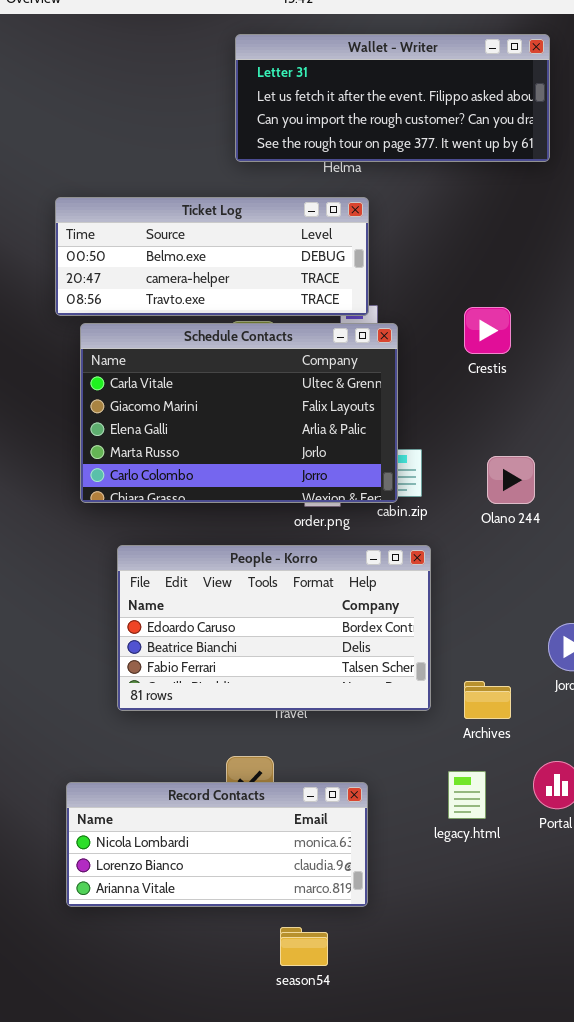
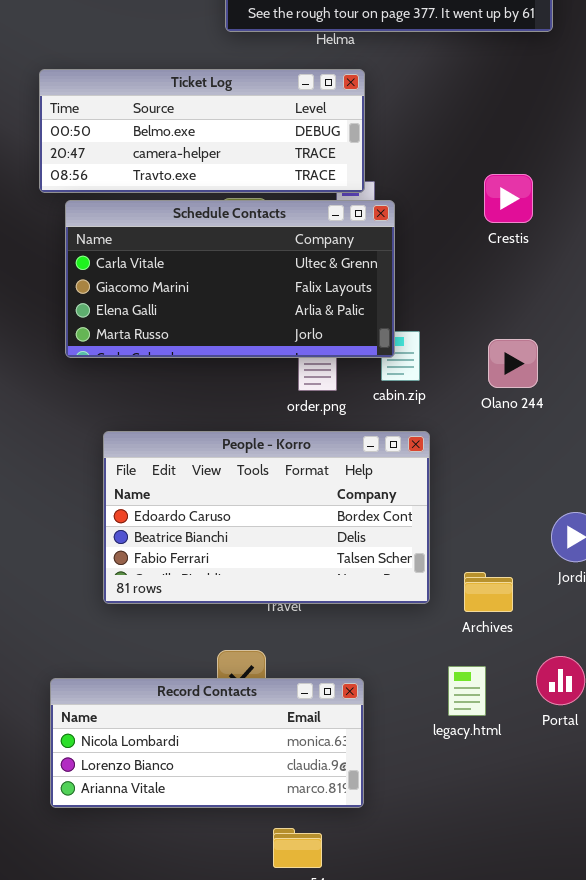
Crestis: [464,307,511,354] -> [484,174,533,223], moved
Schedule Contacts: [80,323,398,503] -> [65,200,395,358], resized

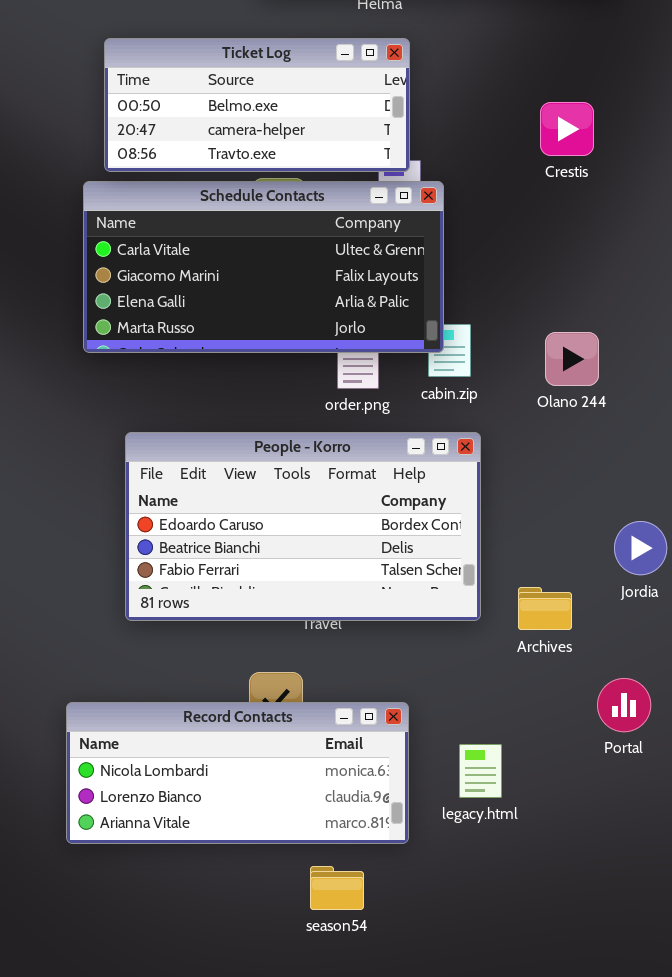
Ticket Log: [39,69,365,193] -> [104,38,410,172], resized
Crestis: [484,174,533,223] -> [540,102,594,156], moved
legacy.html: [448,666,486,716] -> [459,744,502,798], moved

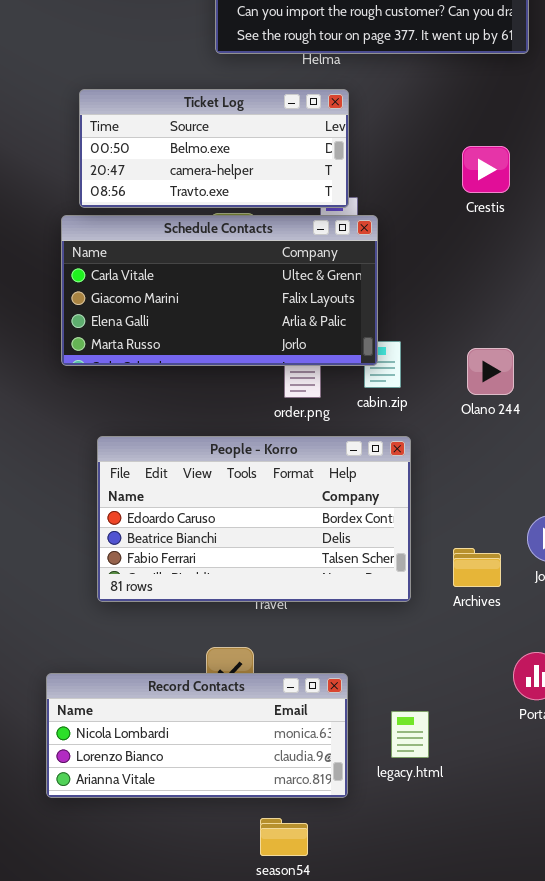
Archives: [518,587,572,630] -> [453,548,501,587], moved

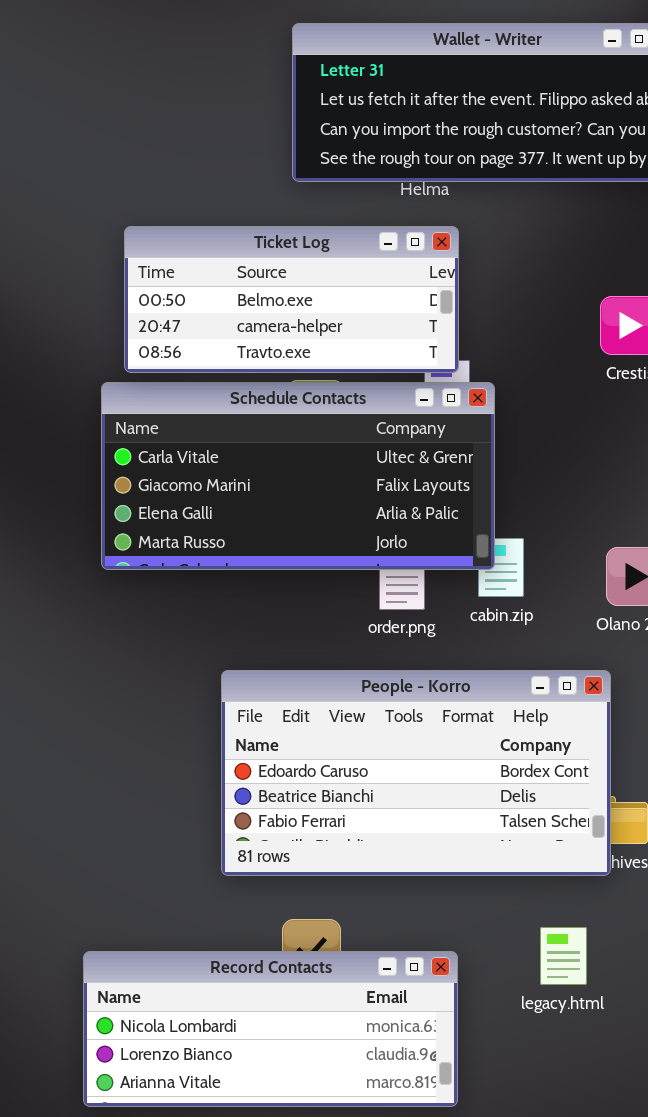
People - Korro: [97,436,411,602] -> [221,670,611,876], moved
legacy.html: [391,711,429,758] -> [540,927,587,985], moved

